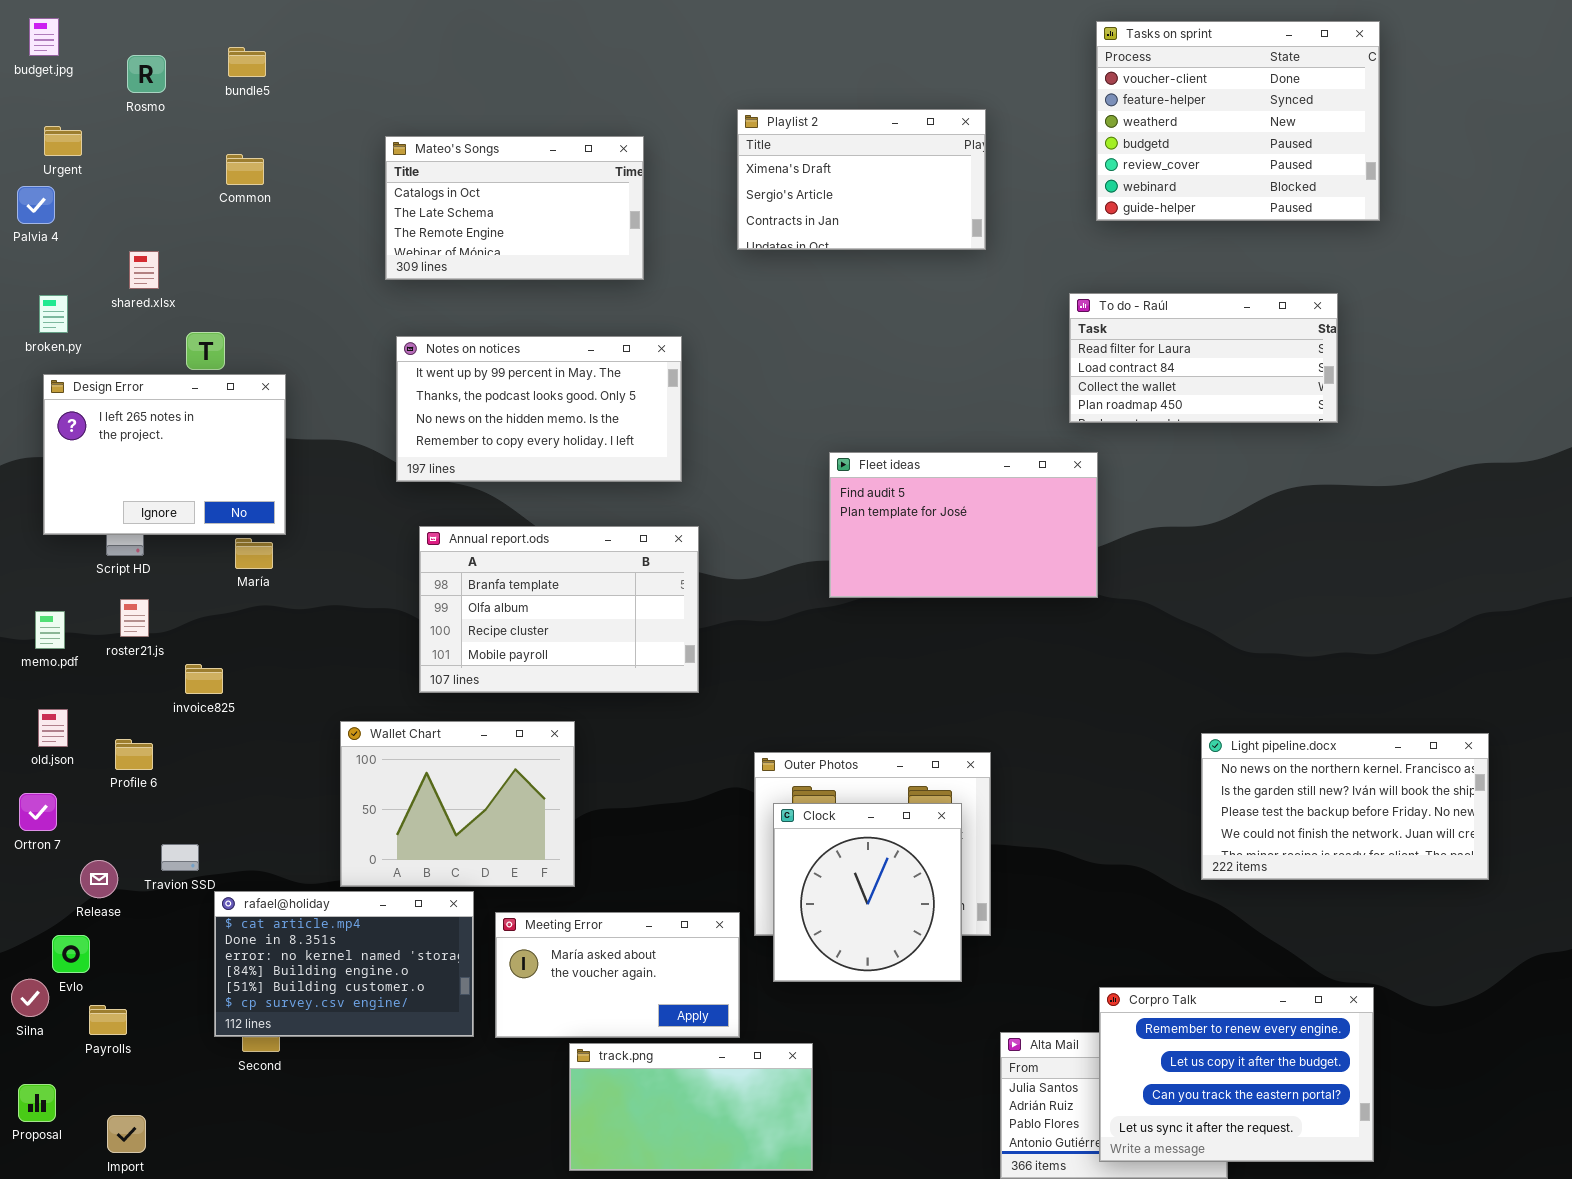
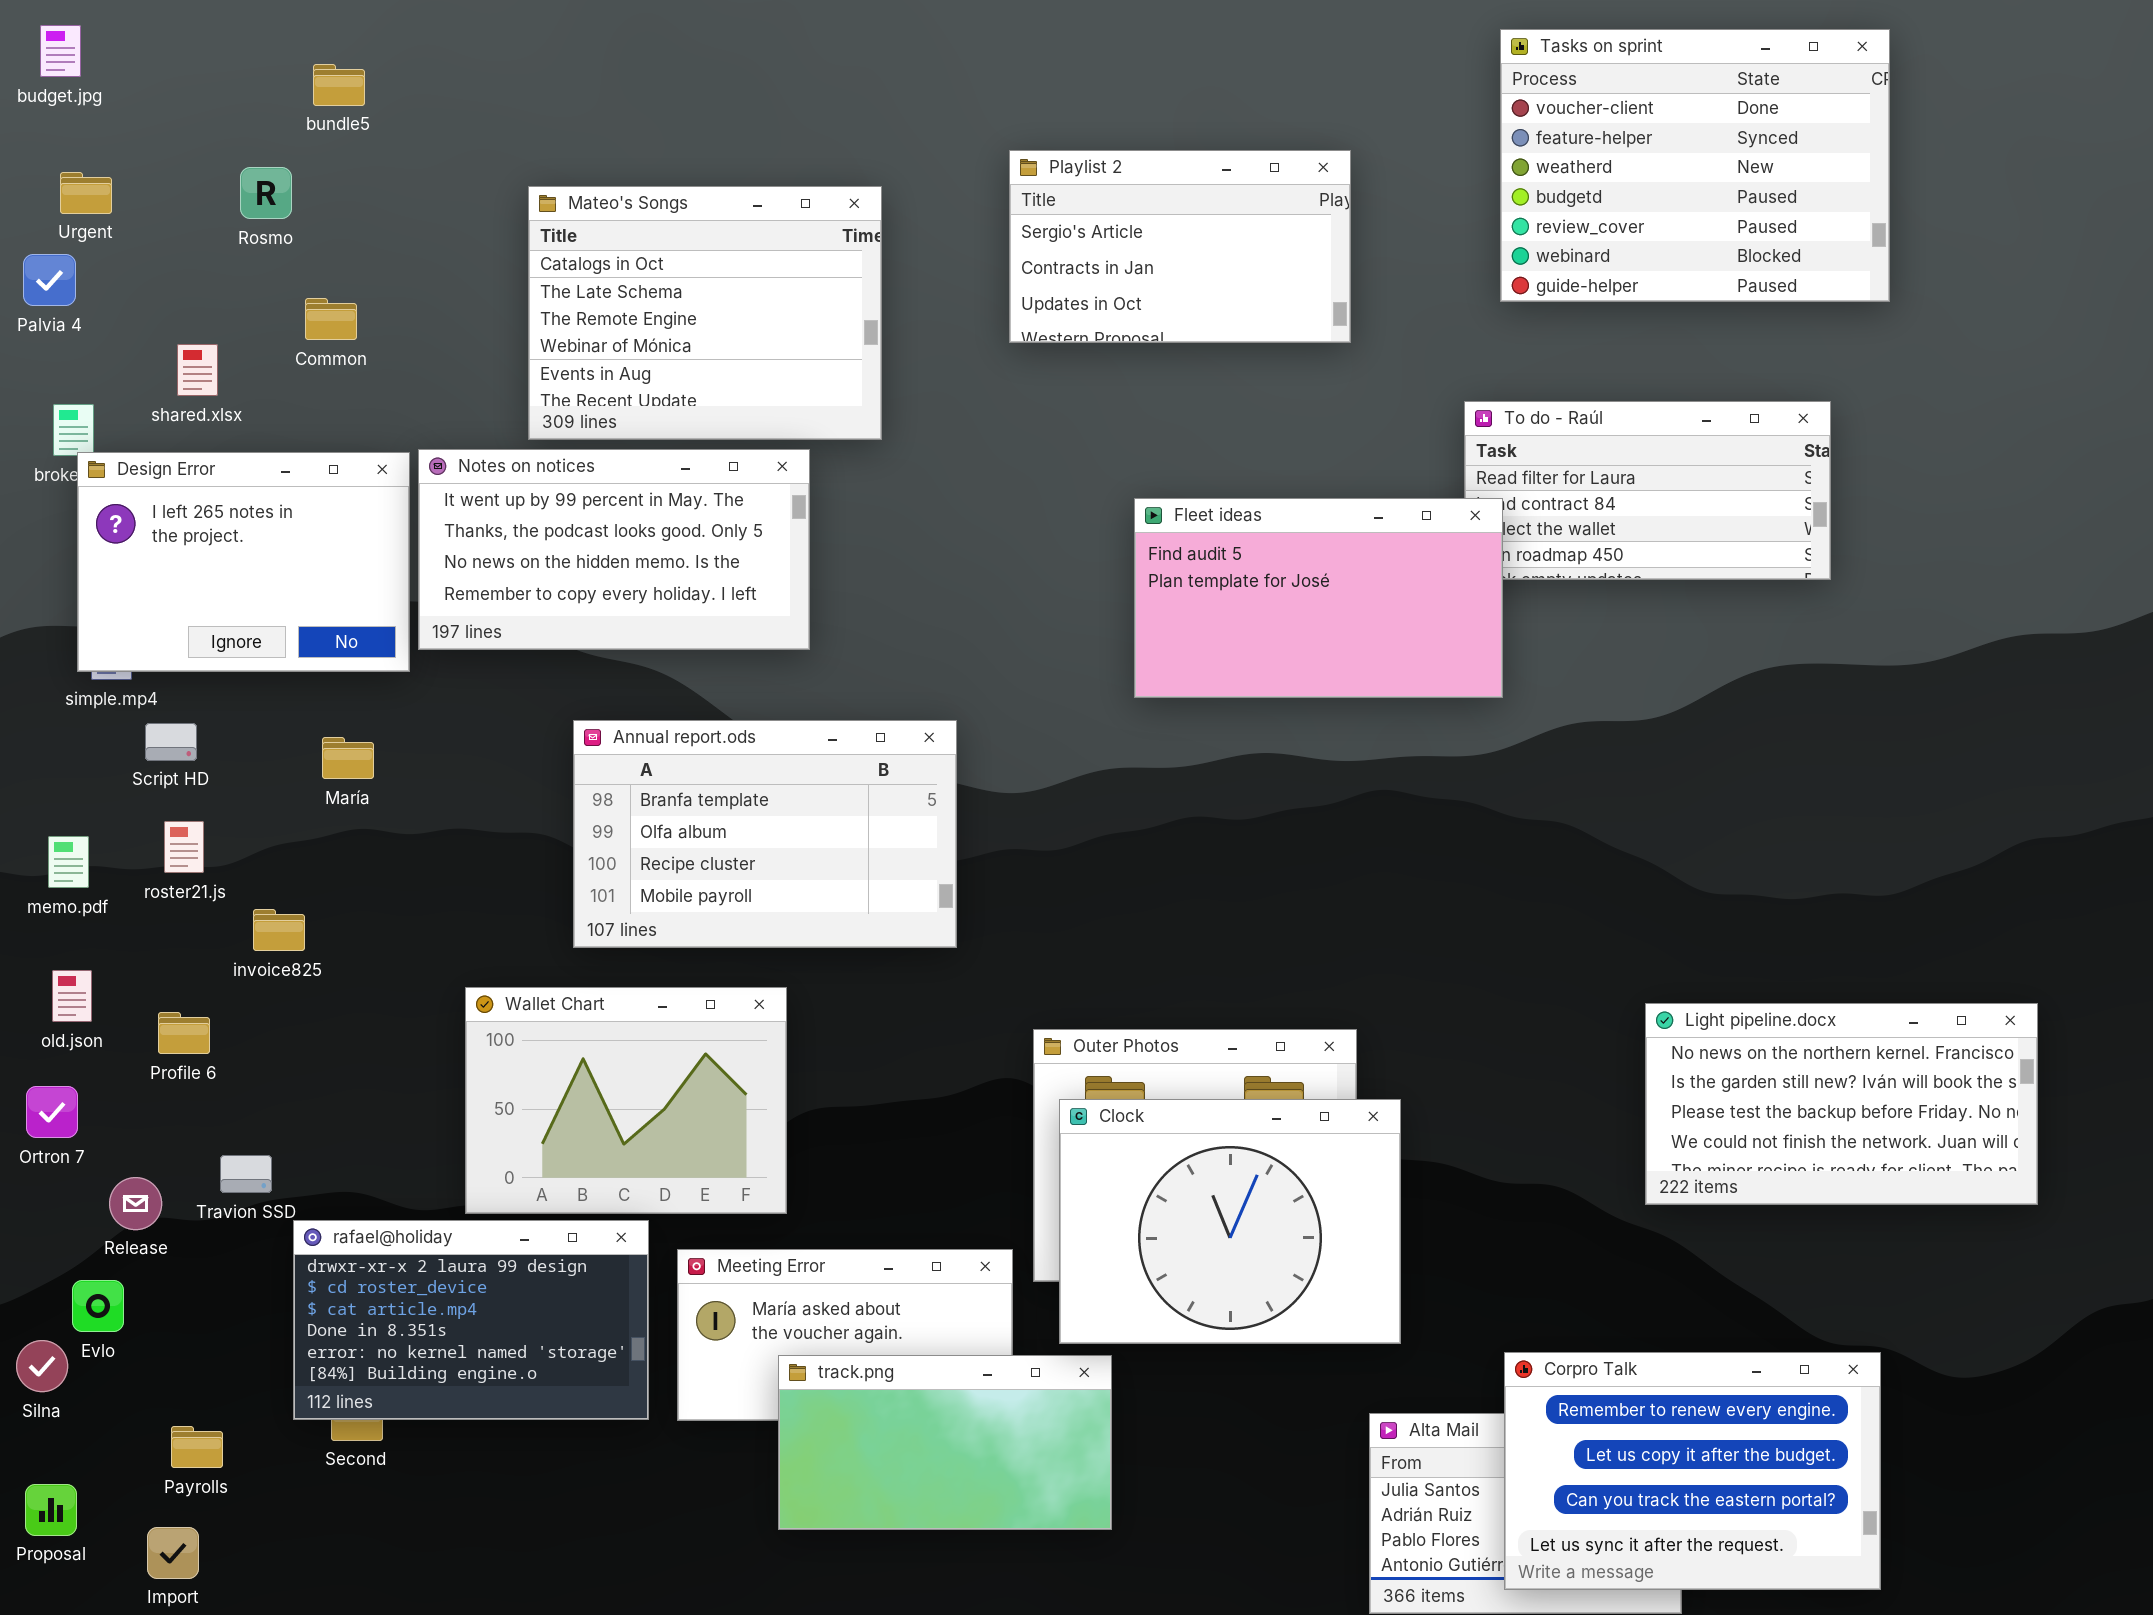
Rosmo: [127,55,166,93] -> [240,167,292,219], moved
Playlist 2: [737,109,986,250] -> [1009,150,1351,343], scrolled down 1 row
Mateo's Songs: [385,136,644,280] -> [528,186,882,440], resized
Common: [226,154,264,185] -> [305,298,357,340], moved
Notes on notices: [396,336,682,482] -> [418,449,810,650], moved
Design Error: [43,374,286,535] -> [77,452,410,672], moved
Fleet ideas: [829,452,1098,598] -> [1134,498,1503,698], moved
Clock: [773,803,962,982] -> [1059,1099,1401,1344], resized
rafael@holiday: [214,891,474,1037] -> [293,1220,649,1420], scrolled up 2 rows
Payrolls: [89,1005,127,1035] -> [171,1426,223,1468], moved
track.png: [569,1043,813,1171] -> [778,1355,1112,1530], moved

